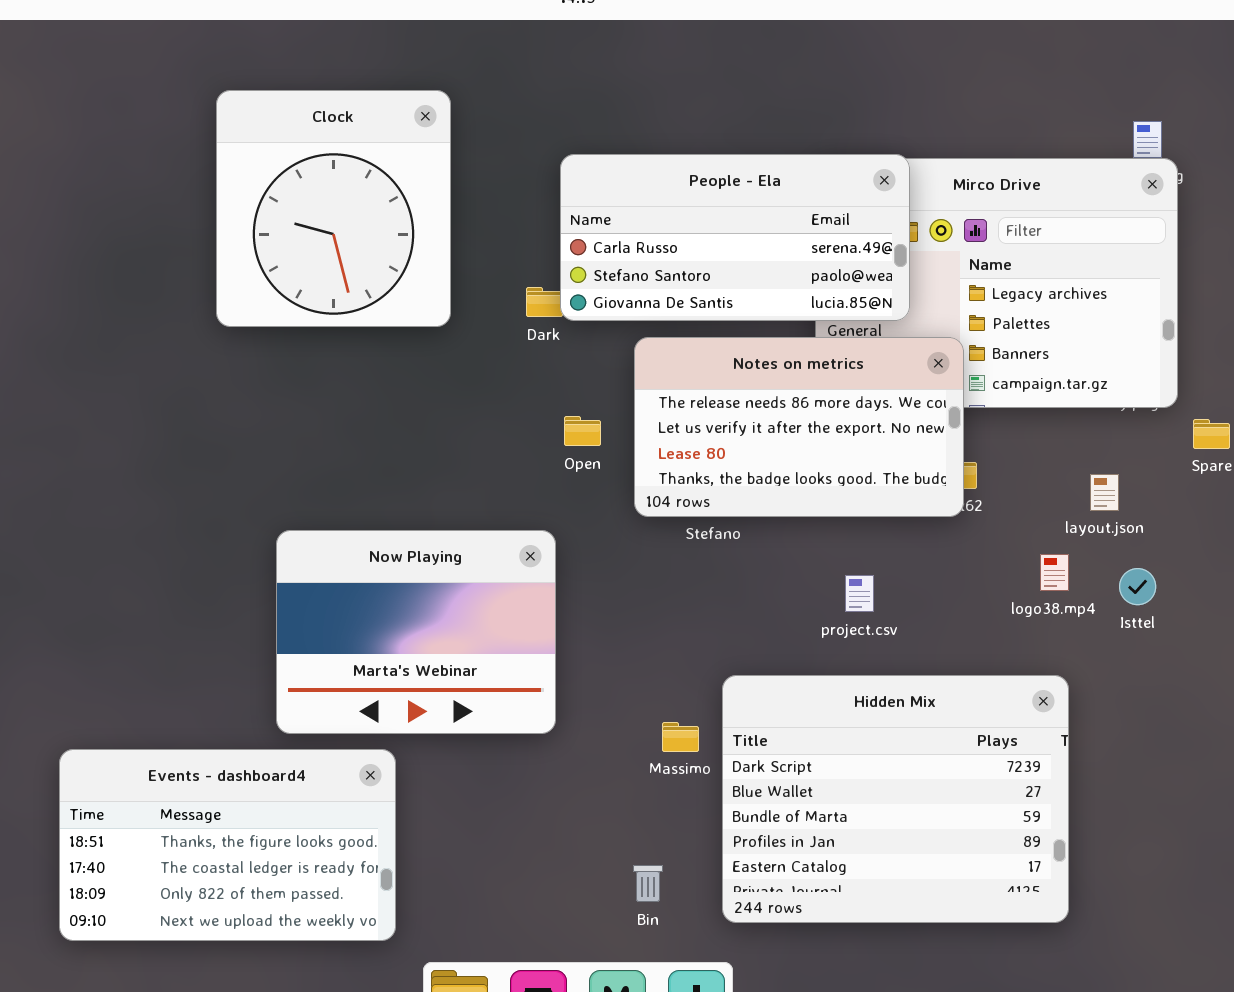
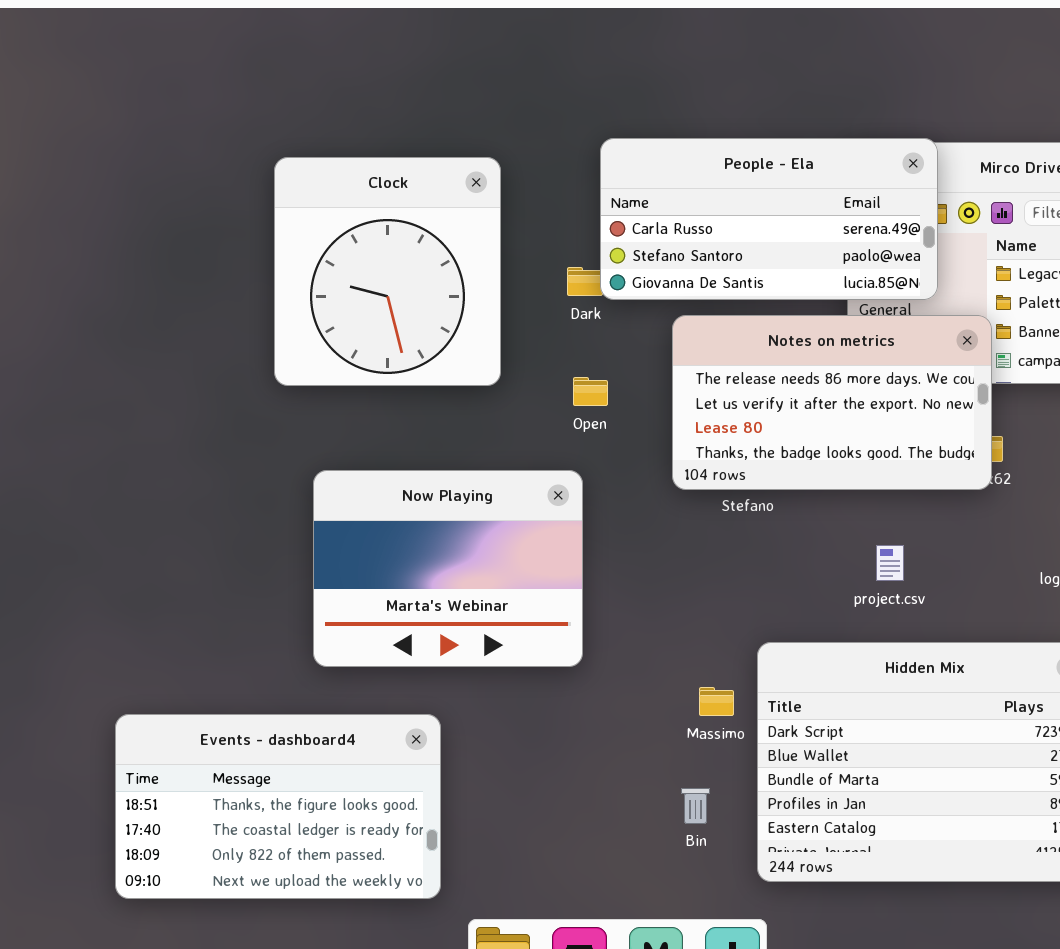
Clock: [216,90,451,327] -> [274,157,501,386], moved
Open: [564,416,601,446] -> [573,377,608,406], moved
Now Playing: [276,530,556,734] -> [313,470,583,667], moved
Bin: [633,865,663,902] -> [681,788,710,824], moved

